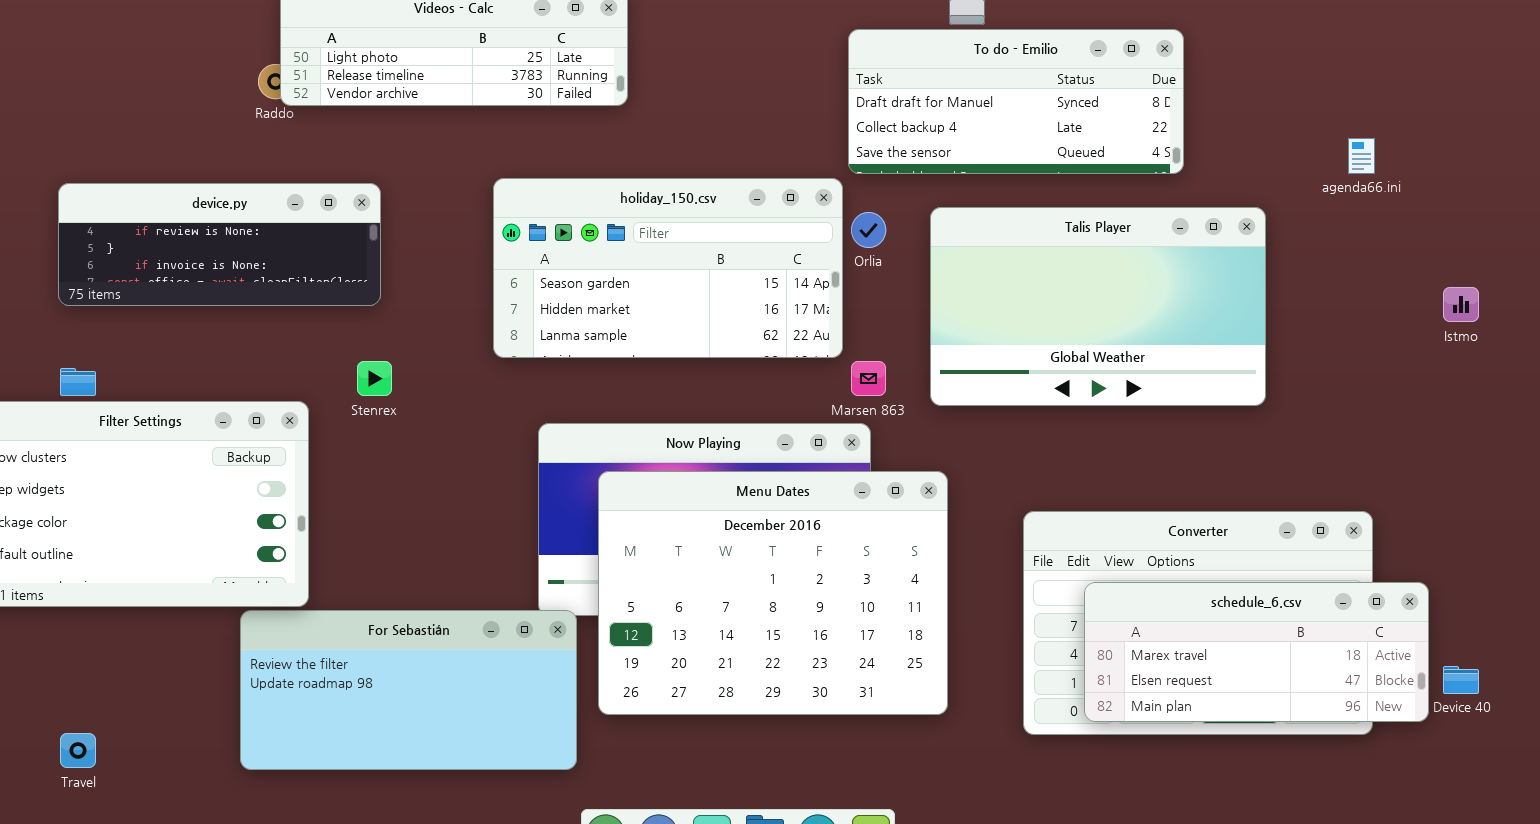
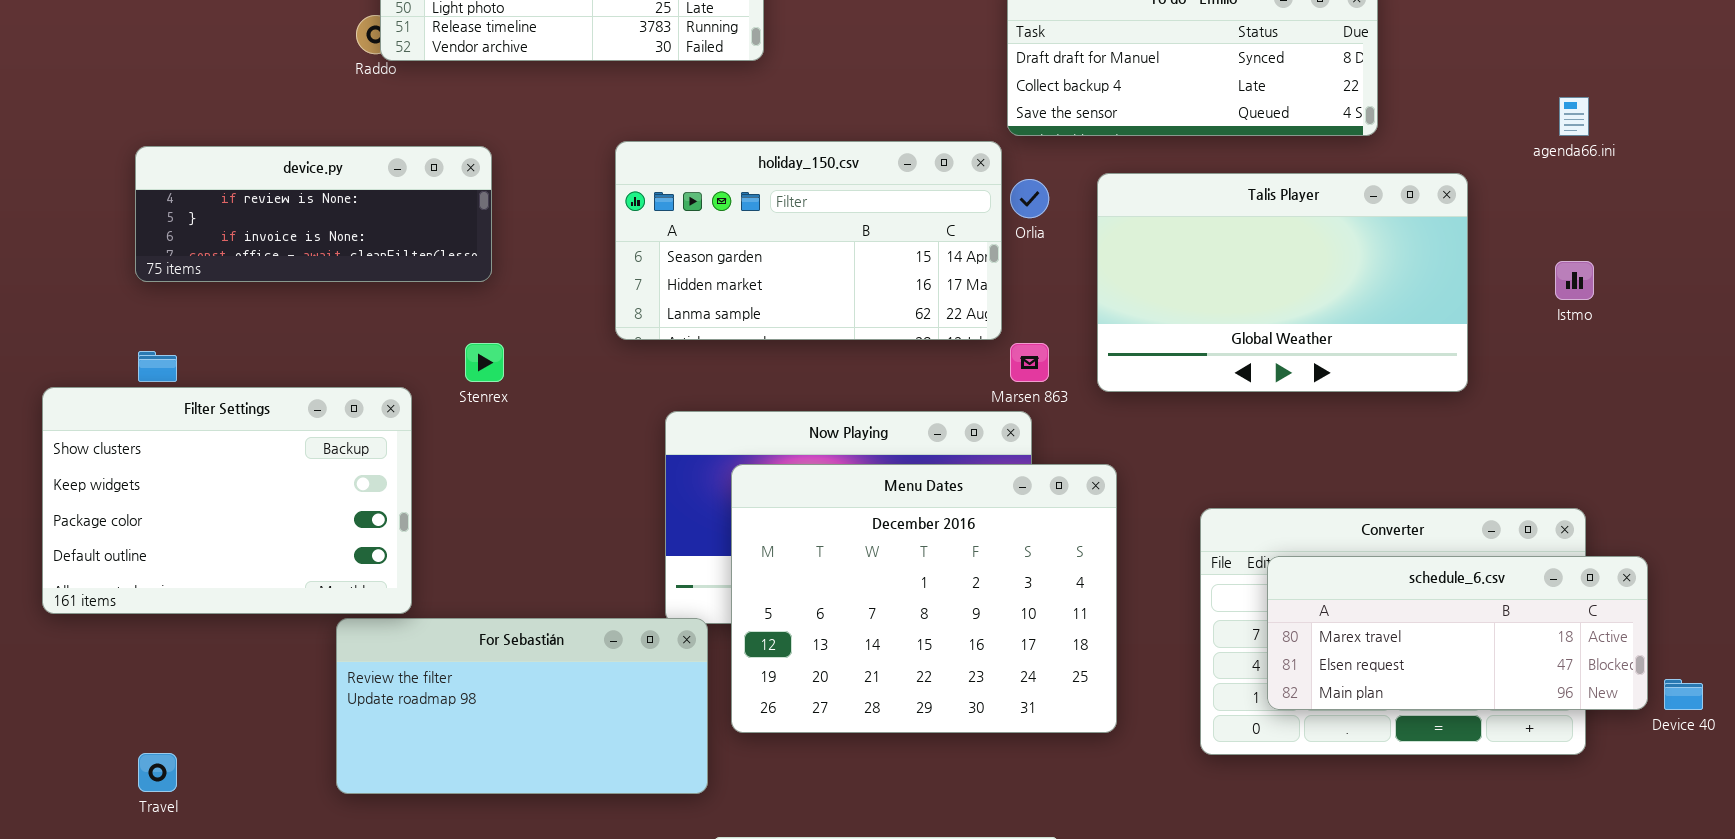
Istmo: [1443,287,1479,322] -> [1555,261,1594,300], moved
schedule_6.csv: [1084,582,1429,722] -> [1267,556,1648,710], moved

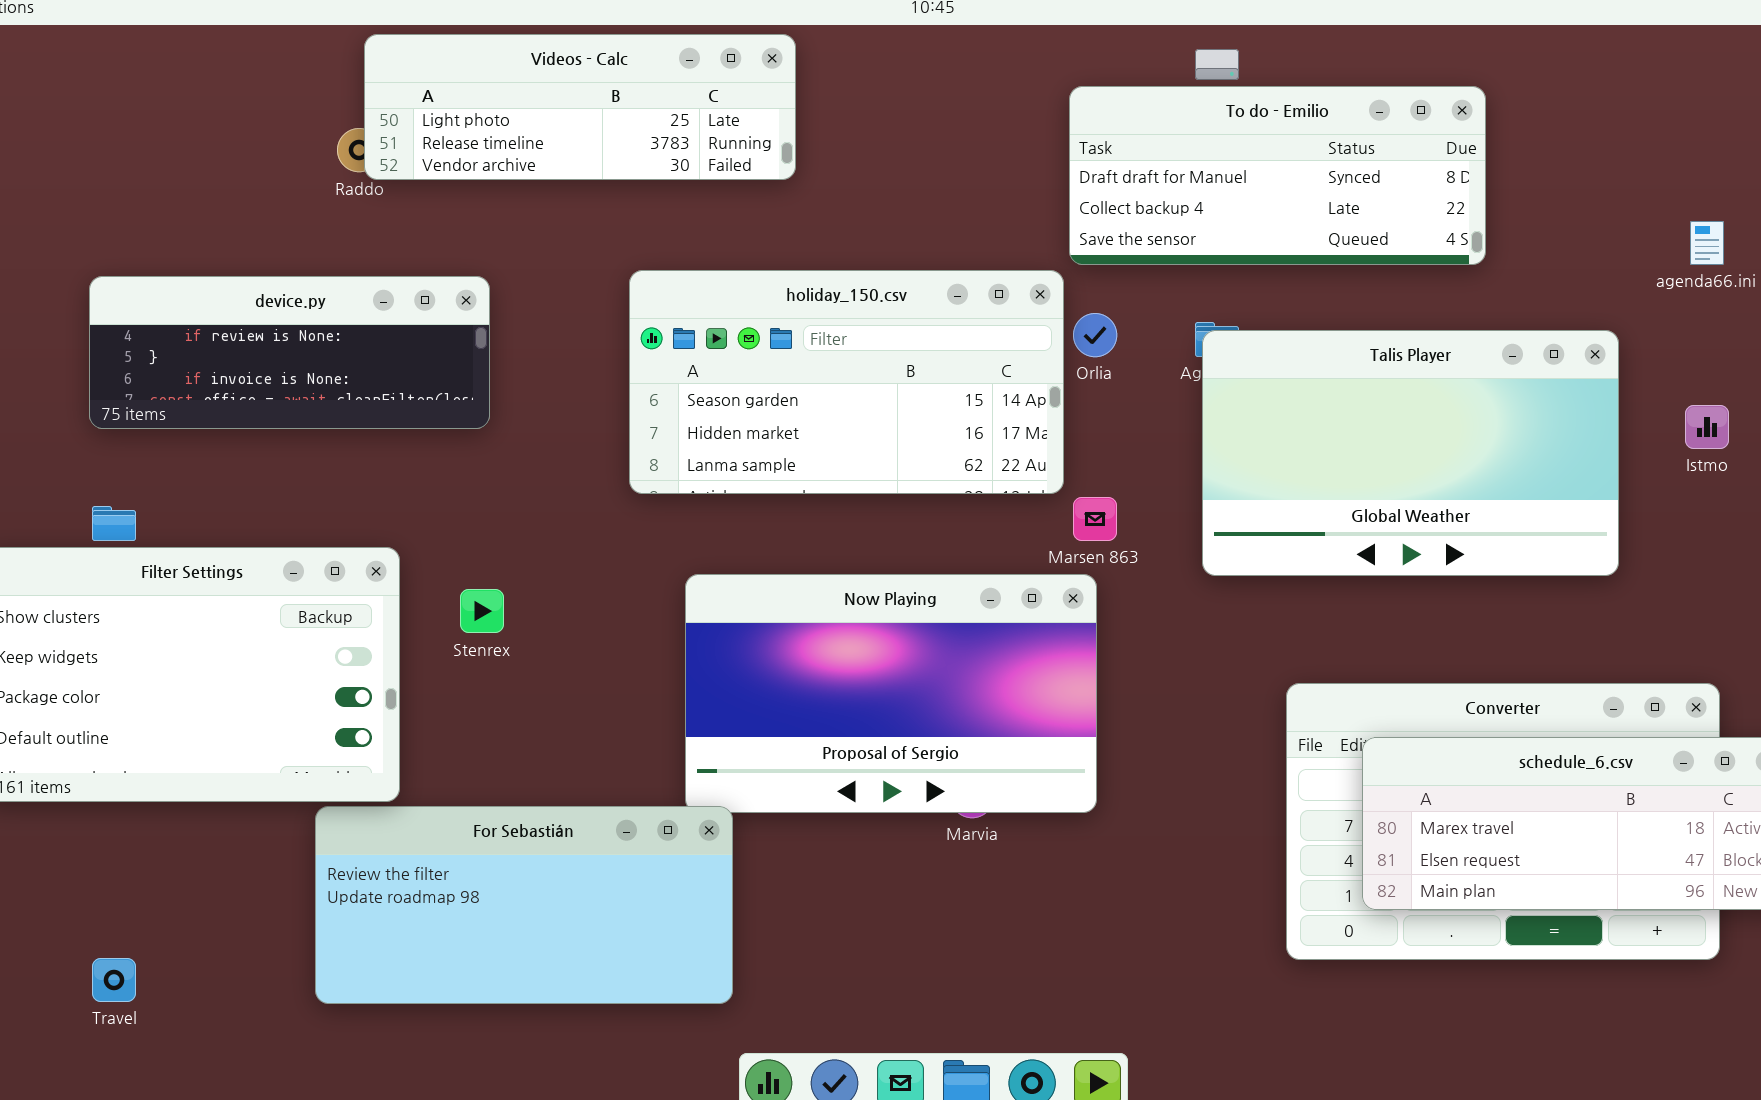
Talis Player: [1097,173,1468,392] -> [1202,330,1619,576], moved
Stenrex: [465,343,504,382] -> [460,589,504,633], moved
Menu Dates: [731,464,1117,733] -> none, closed

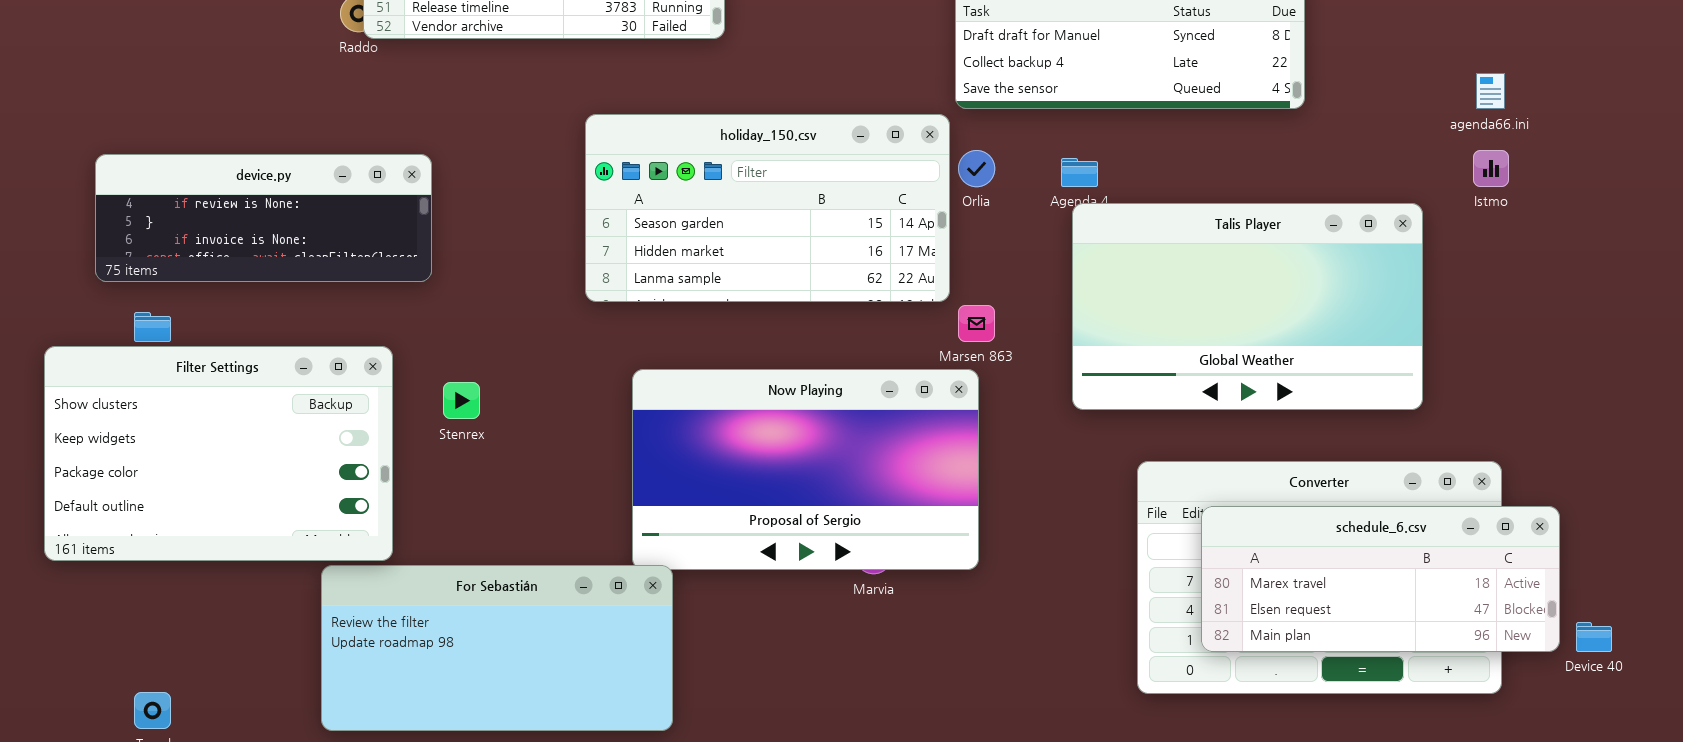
device.py: [89,276,490,429] -> [95,154,432,282], moved
Talis Player: [1202,330,1619,576] -> [1072,203,1423,410], moved
Istmo: [1685,405,1729,449] -> [1473,150,1509,187], moved

